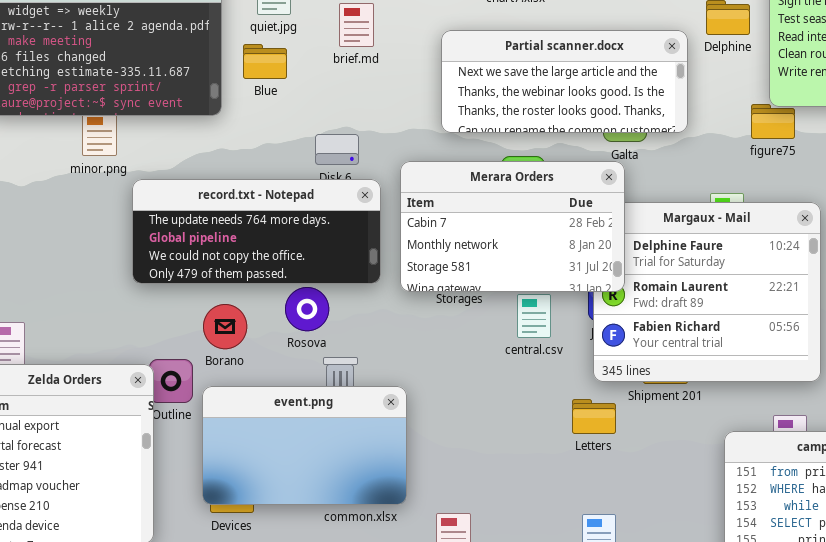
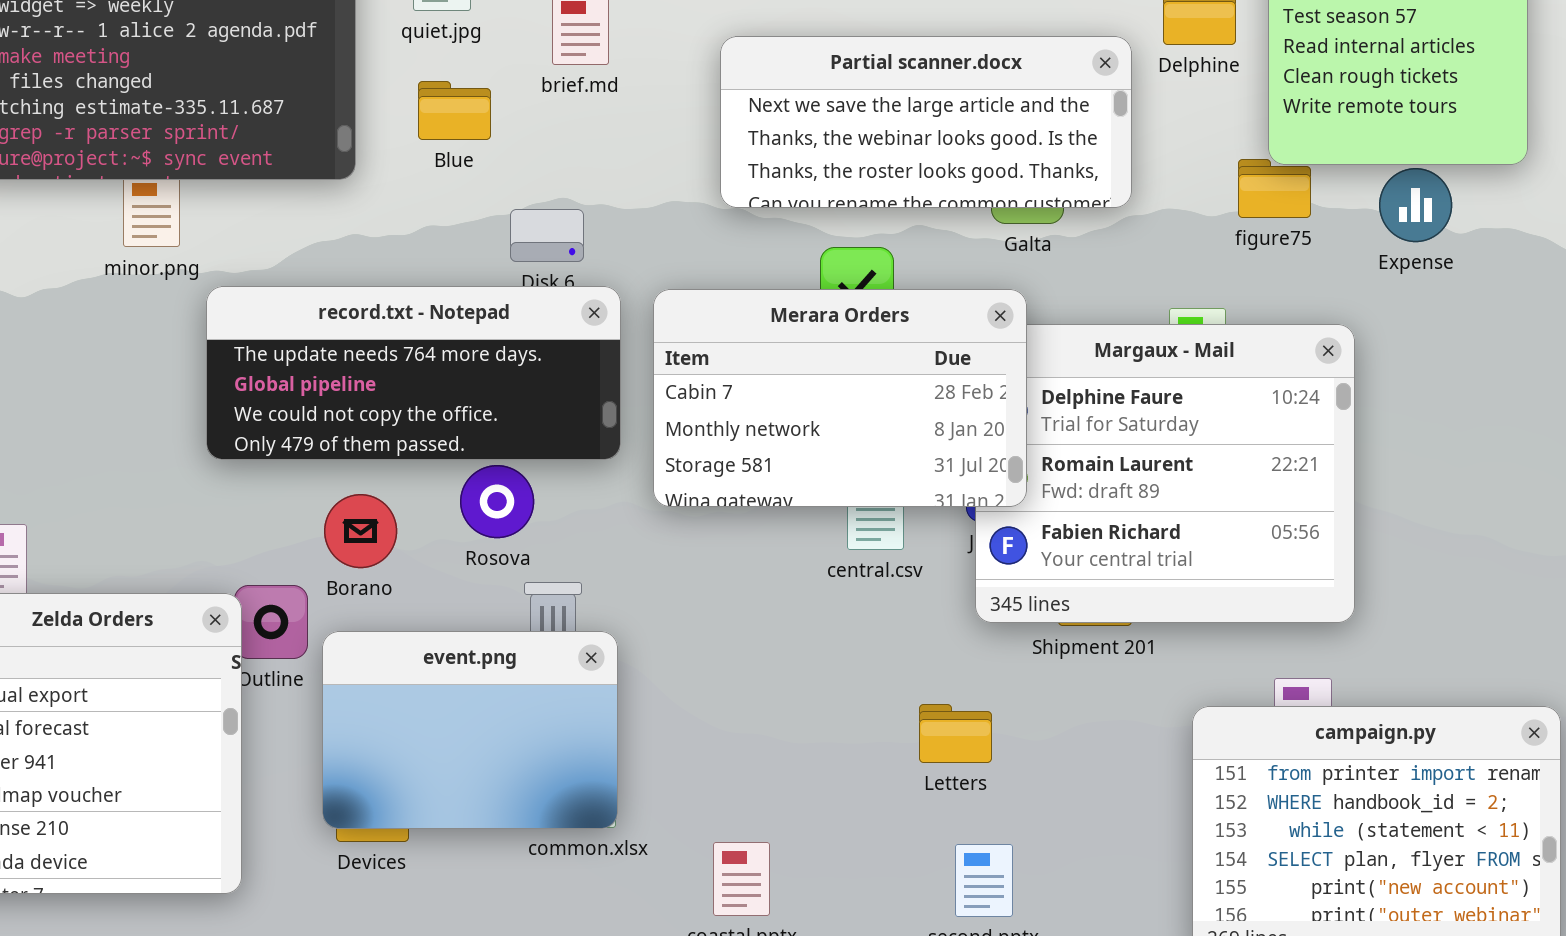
Blue: [243,44,287,79] -> [418,81,491,140], moved
Merara Orders: [400,161,625,292] -> [653,289,1027,507], moved
event.png: [202,386,407,505] -> [322,631,618,829], resized
Letters: [572,399,616,434] -> [919,704,992,763], moved

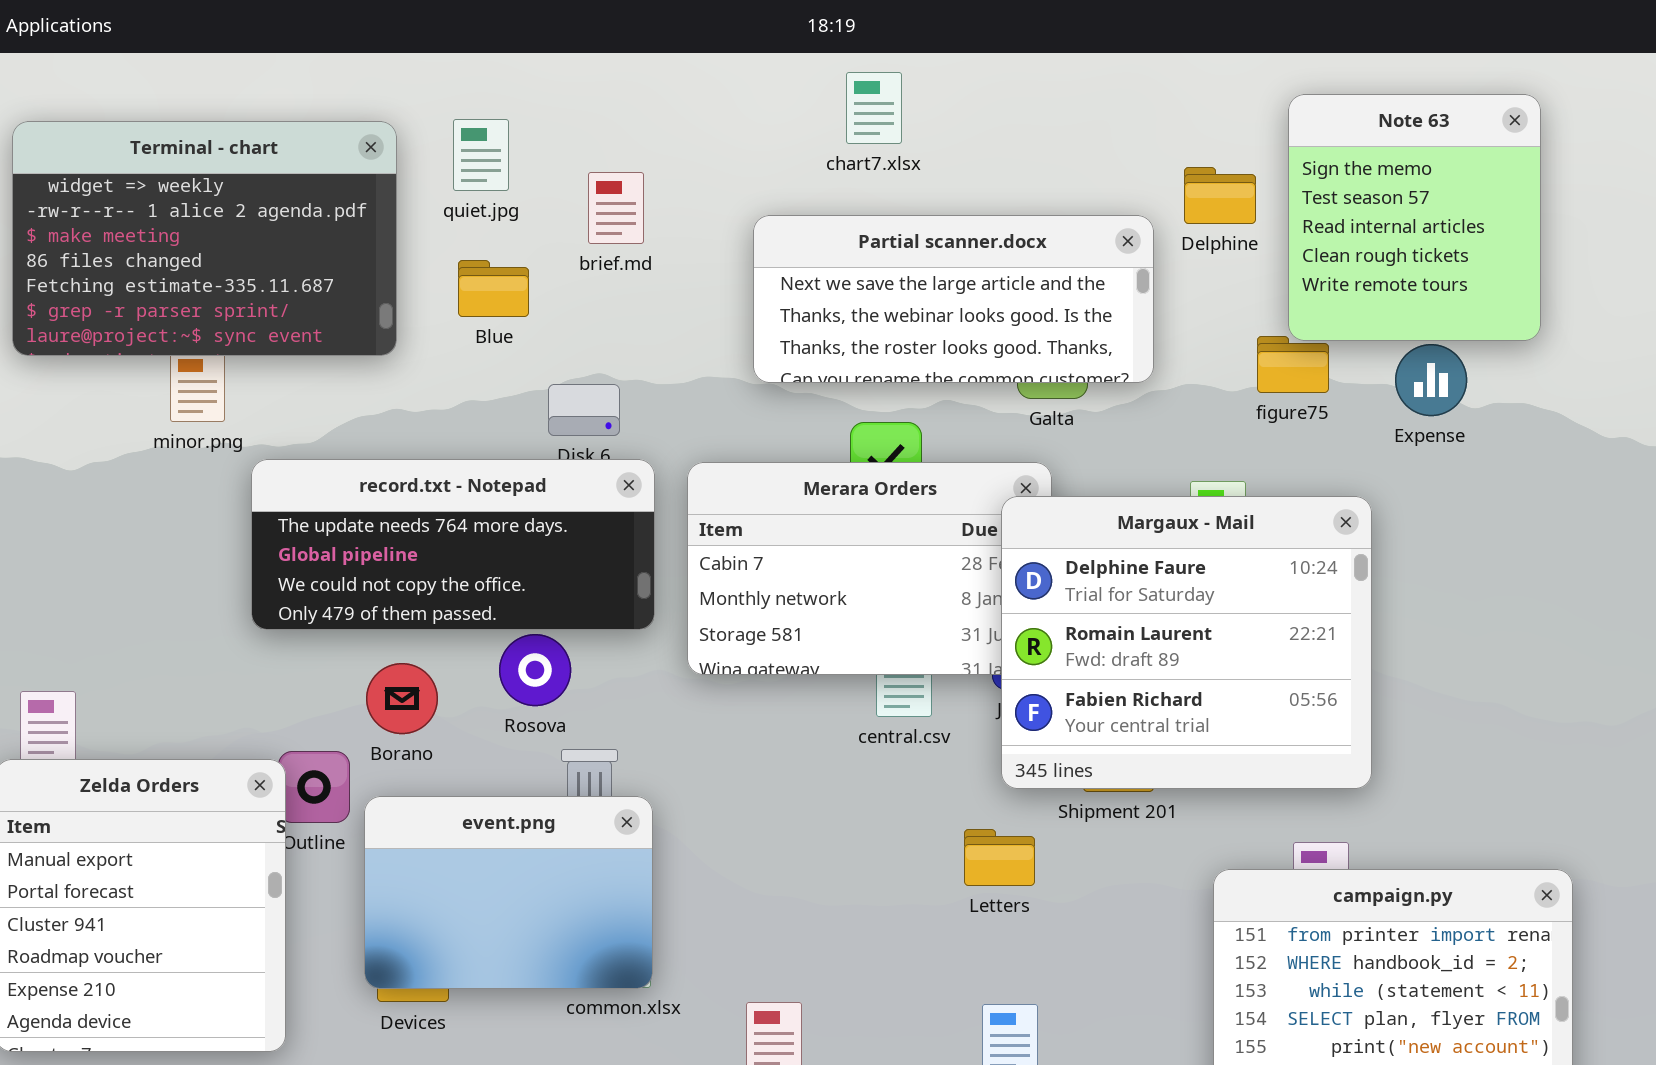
Margaux - Mail: [975,324,1355,623] -> [1001,496,1372,789], raised
Letters: [919,704,992,763] -> [964,829,1035,886], moved

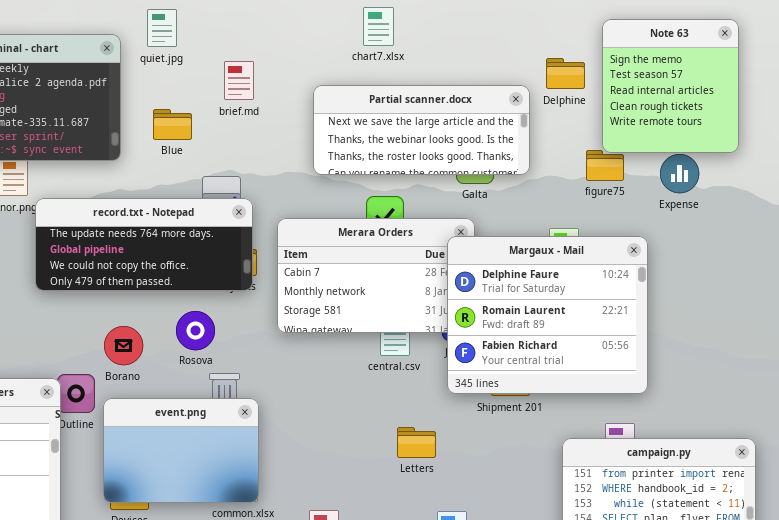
quiet.jpg: [453,119,509,191] -> [147,9,177,47], moved
record.txt - Notepad: [251,459,655,630] -> [35,198,253,291], moved
Letters: [964,829,1035,886] -> [397,427,436,458], moved

